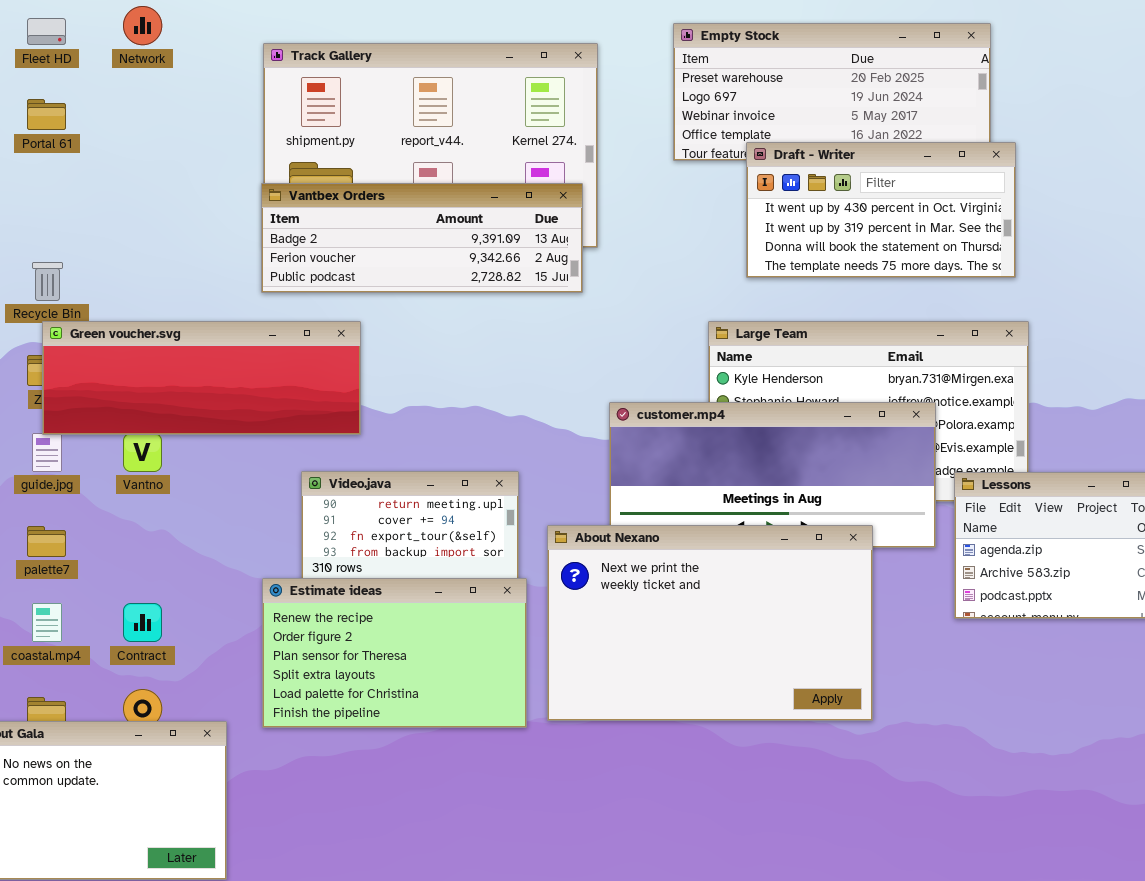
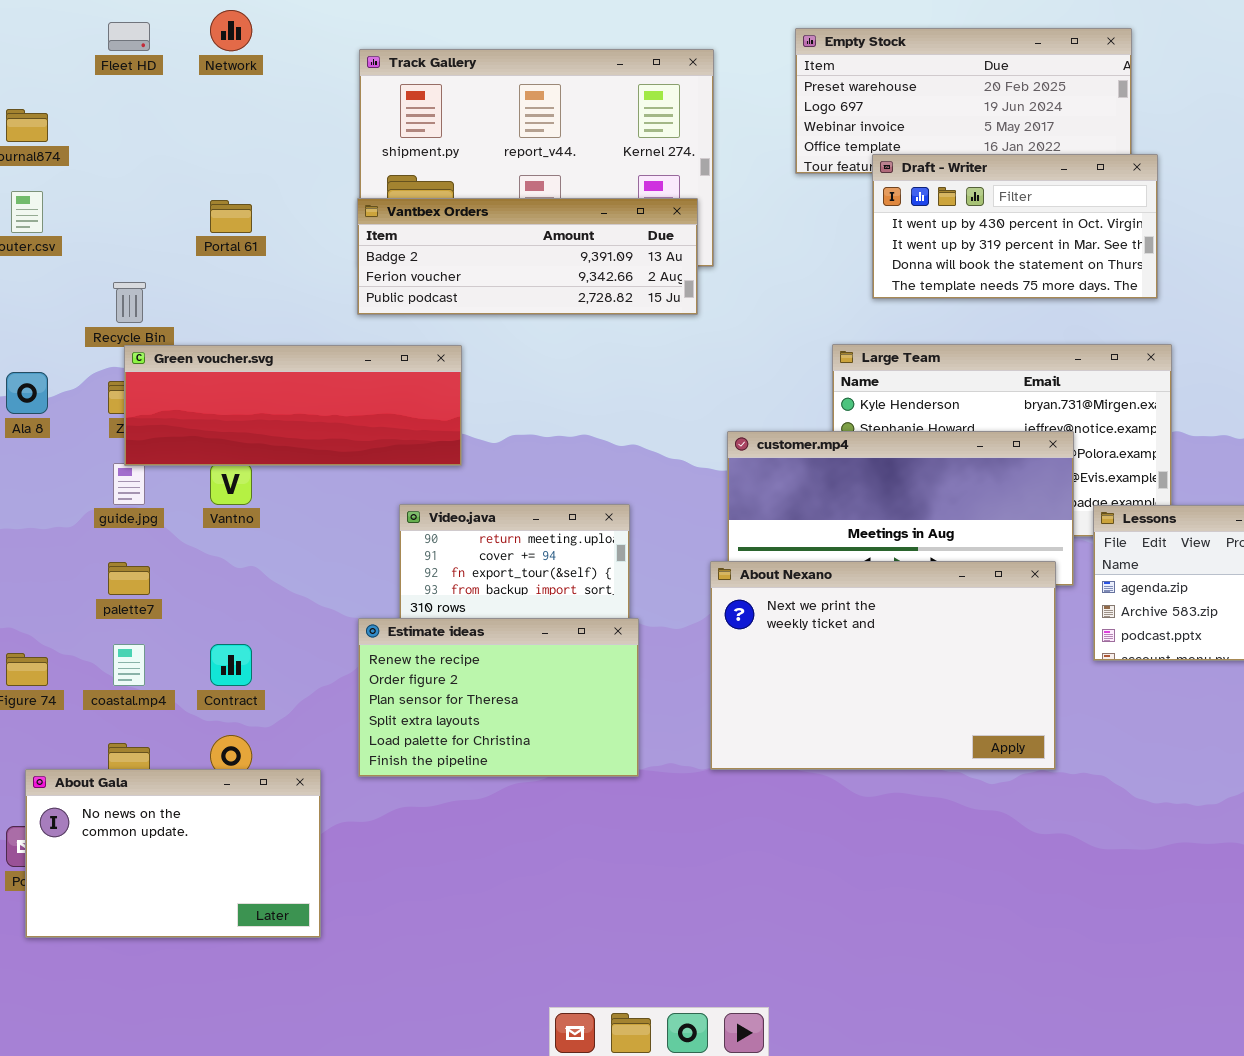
Portal 61: [27,99,66,130] -> [210,200,252,233], moved
About Nexano: [547,525,873,721] -> [710,561,1056,770], moved

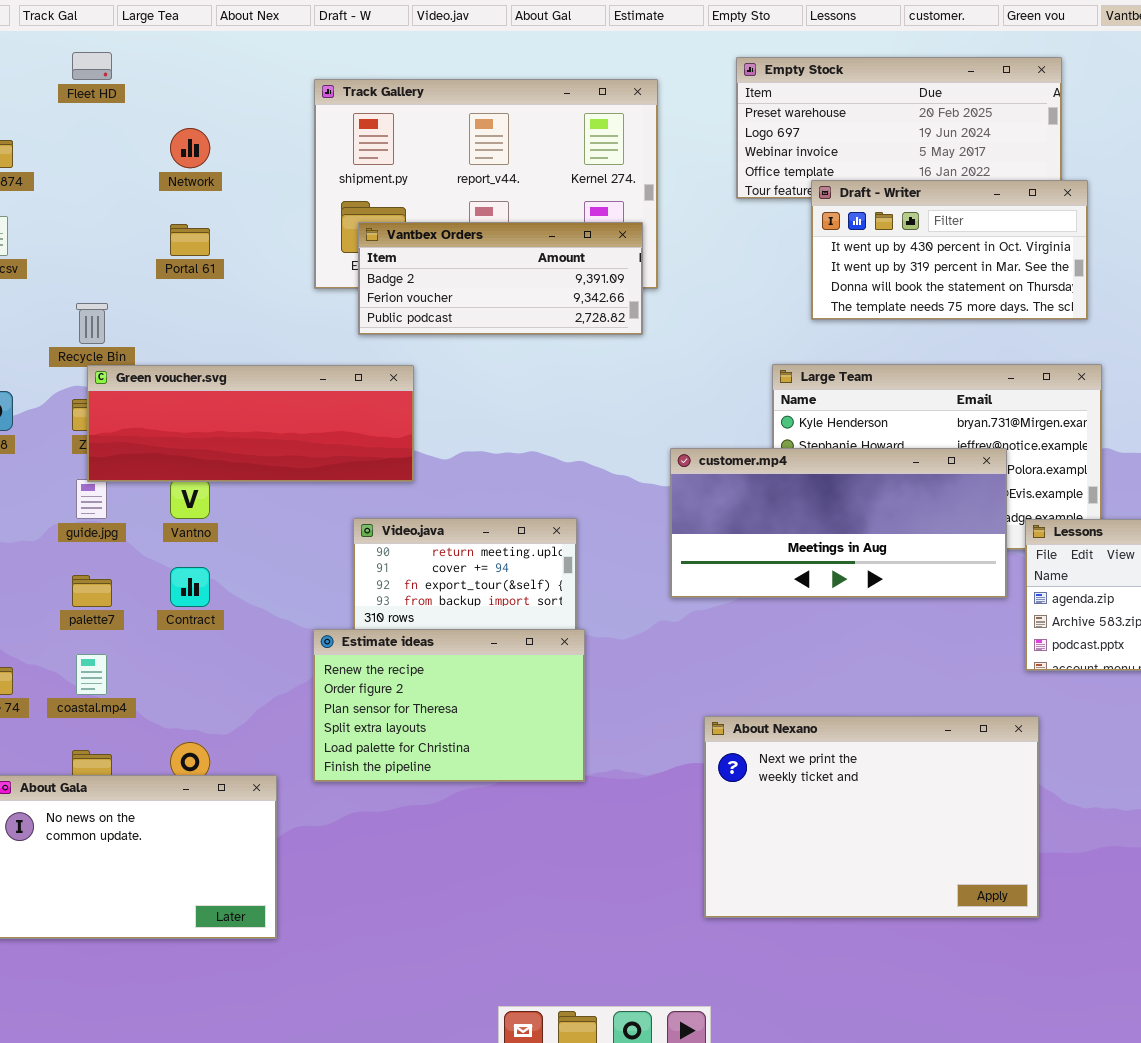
Network: [210,10,252,51] -> [170,128,210,168], moved
Vantbex Orders: [357,198,698,315] -> [358,222,643,335], resized
About Nexano: [710,561,1056,770] -> [704,716,1039,918], moved
Contract: [210,644,252,686] -> [170,567,210,607], moved

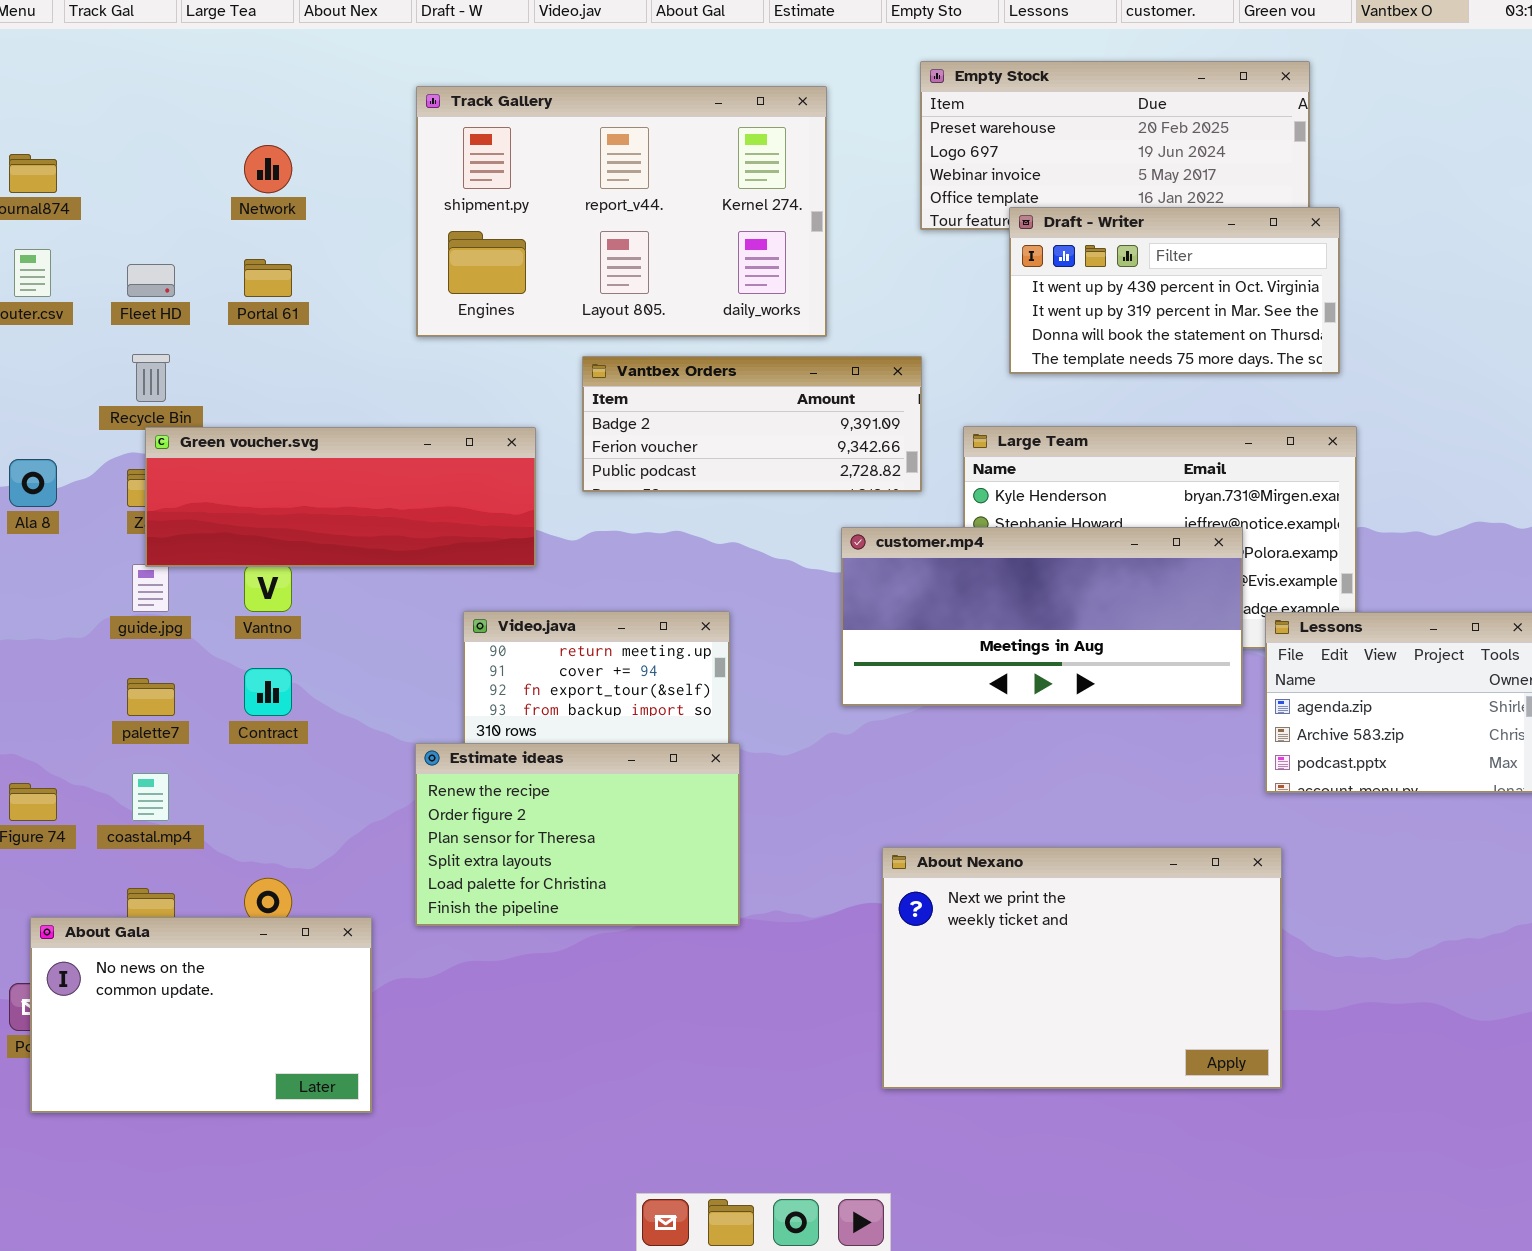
Fleet HD: [72,52,112,80] -> [127,264,175,297], moved
Vantbex Orders: [358,222,643,335] -> [582,356,922,492], moved

